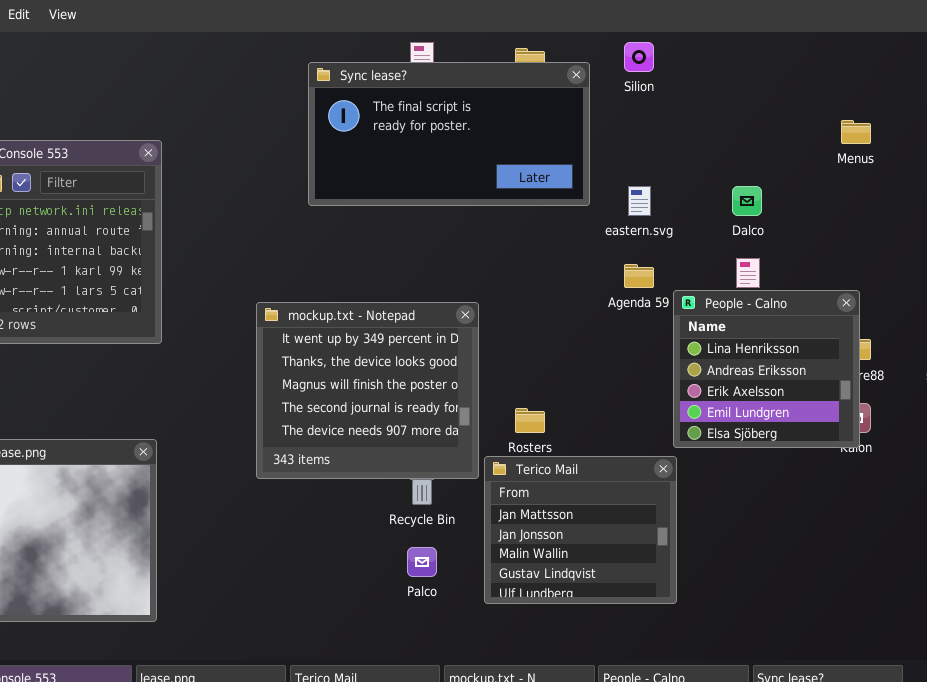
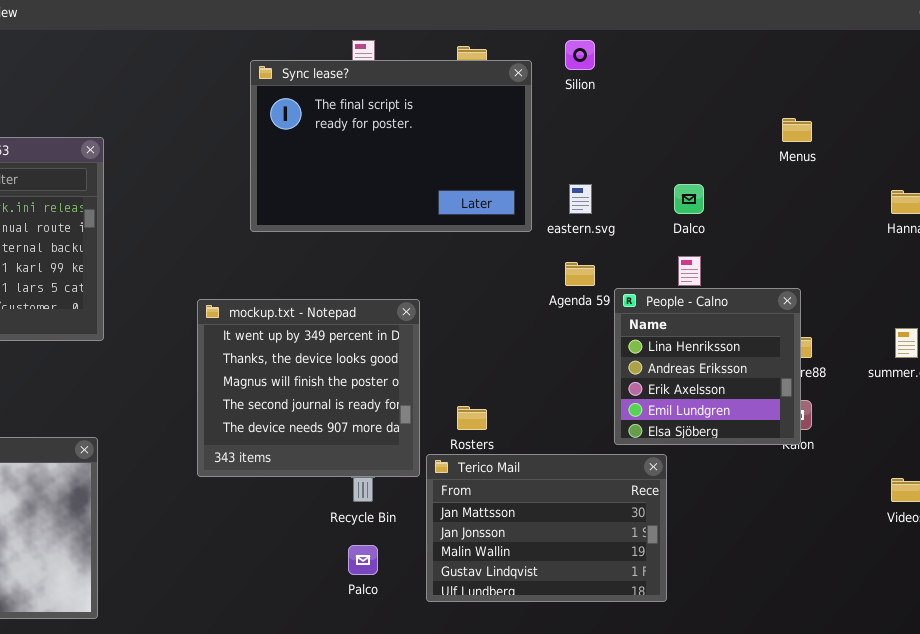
Sync lease?: [308,62,590,206] -> [250,60,532,232], resized
Terico Mail: [484,456,677,604] -> [426,454,667,602], resized

